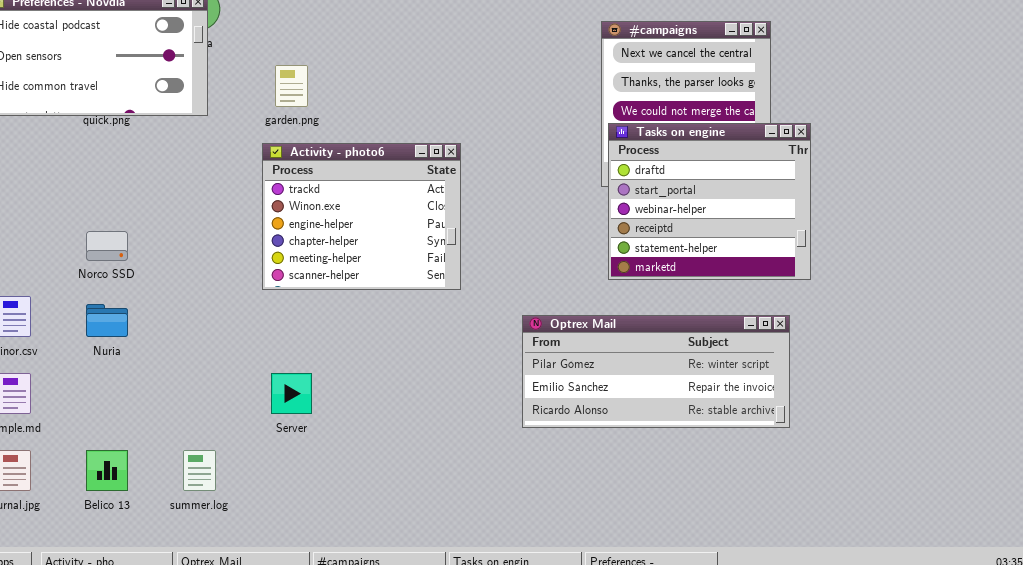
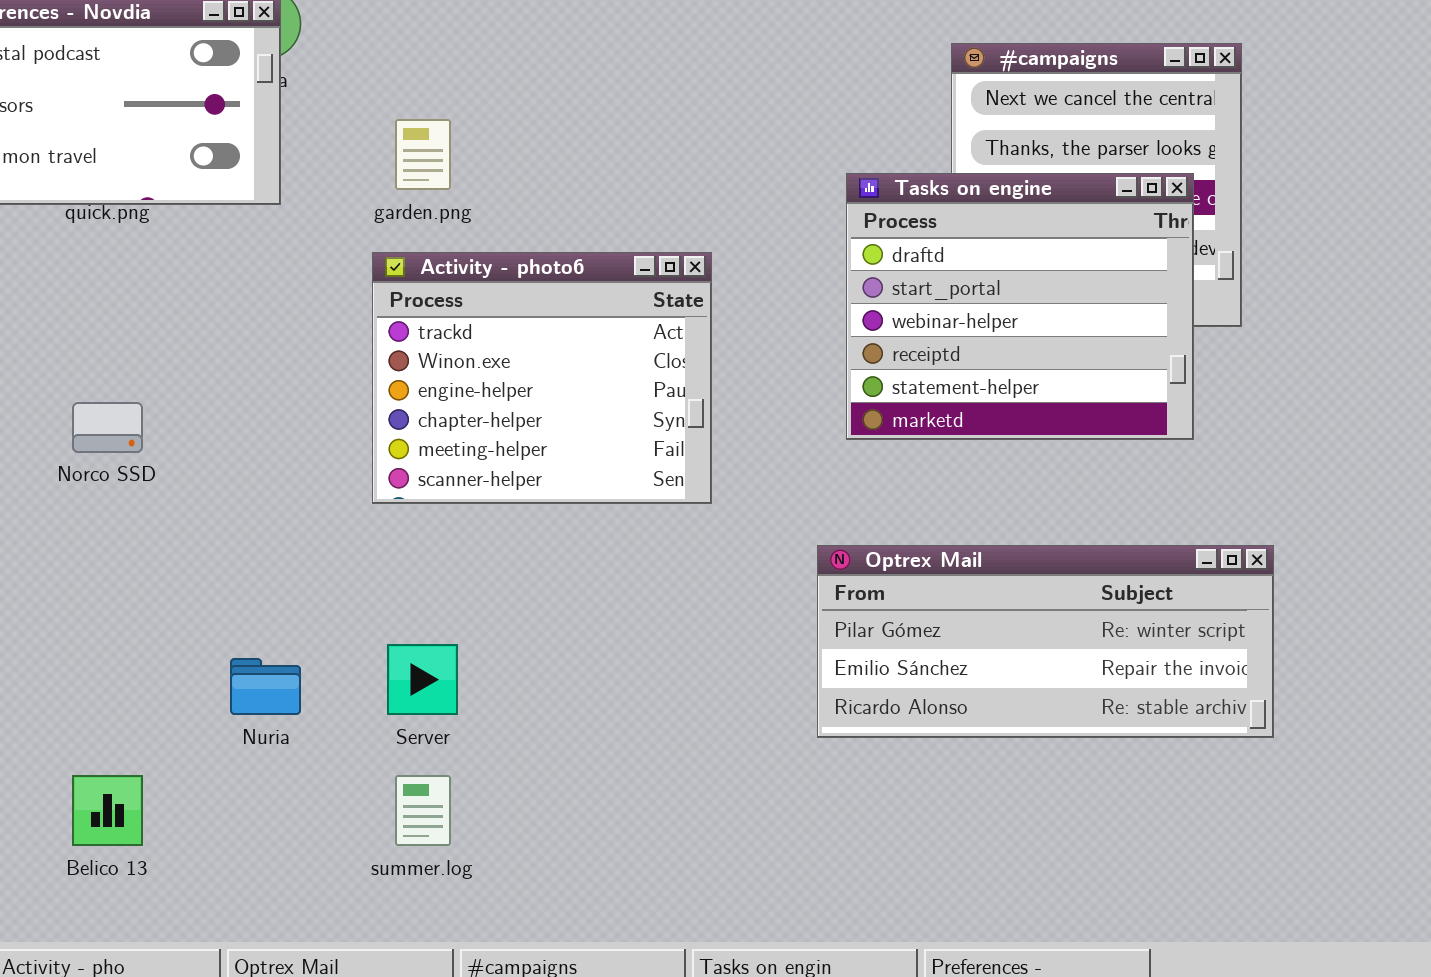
Tasks on engine: [608,123,811,280] -> [846,173,1194,440], moved
Nuria: [86,304,128,337] -> [230,658,301,715], moved
summer.log: [183,450,216,491] -> [395,775,451,846], moved

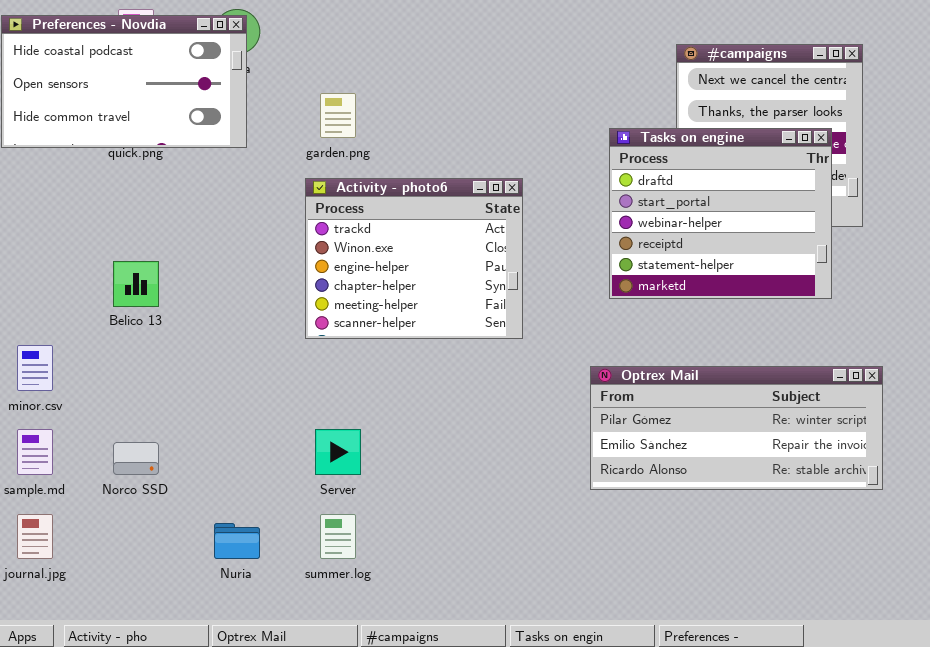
Norco SSD: [72,402,143,453] -> [113,442,159,475], moved
Nuria: [230,658,301,715] -> [214,523,260,559], moved
Belico 13: [72,775,143,846] -> [113,261,159,307], moved

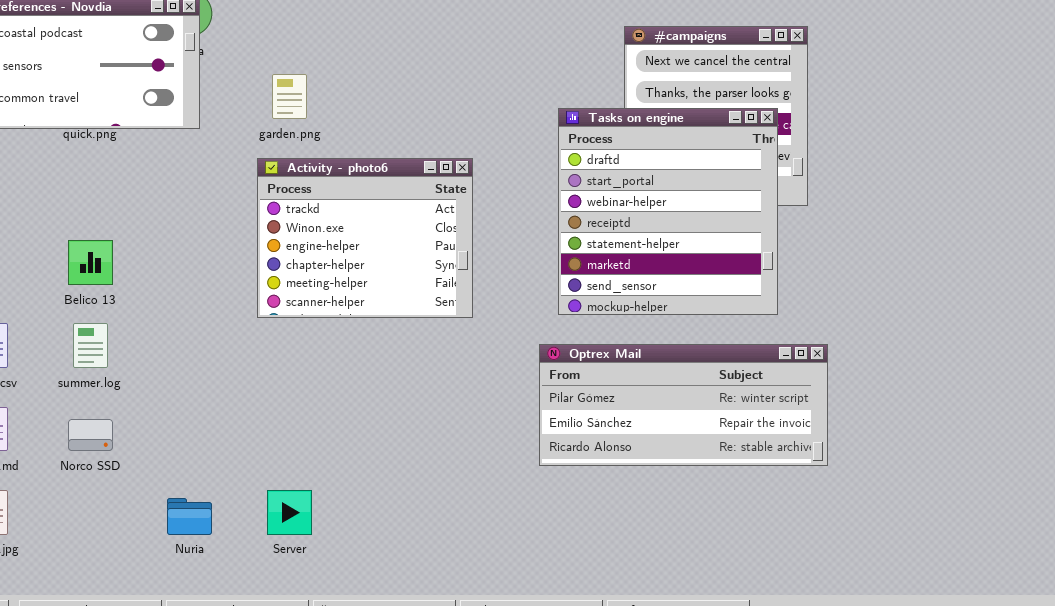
Tasks on engine: [609,128,832,299] -> [558,108,778,315], resized
Server: [315,429,361,475] -> [267,490,312,535], moved
summer.log: [320,514,356,559] -> [73,323,108,368], moved

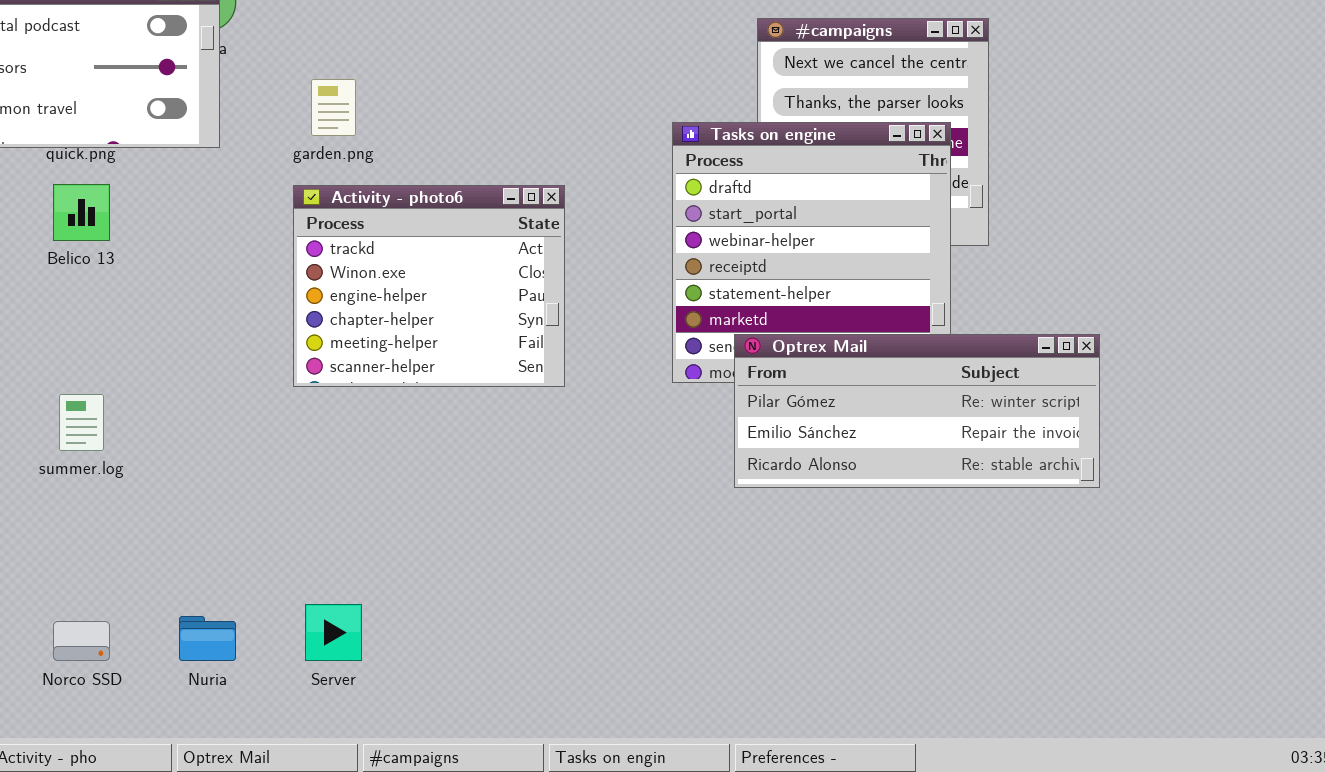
Belico 13: [68,240,113,285] -> [53,184,110,241], moved
Optrex Mail: [539,344,828,466] -> [734,334,1100,488], moved
Norco SSD: [68,419,113,451] -> [53,621,110,661], moved

